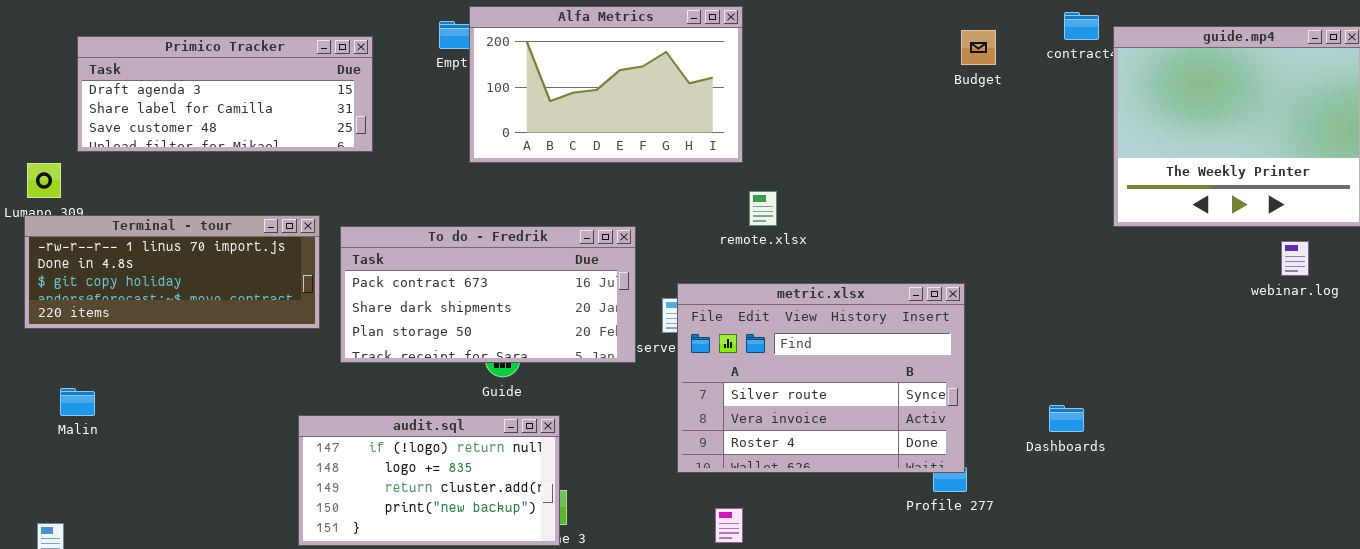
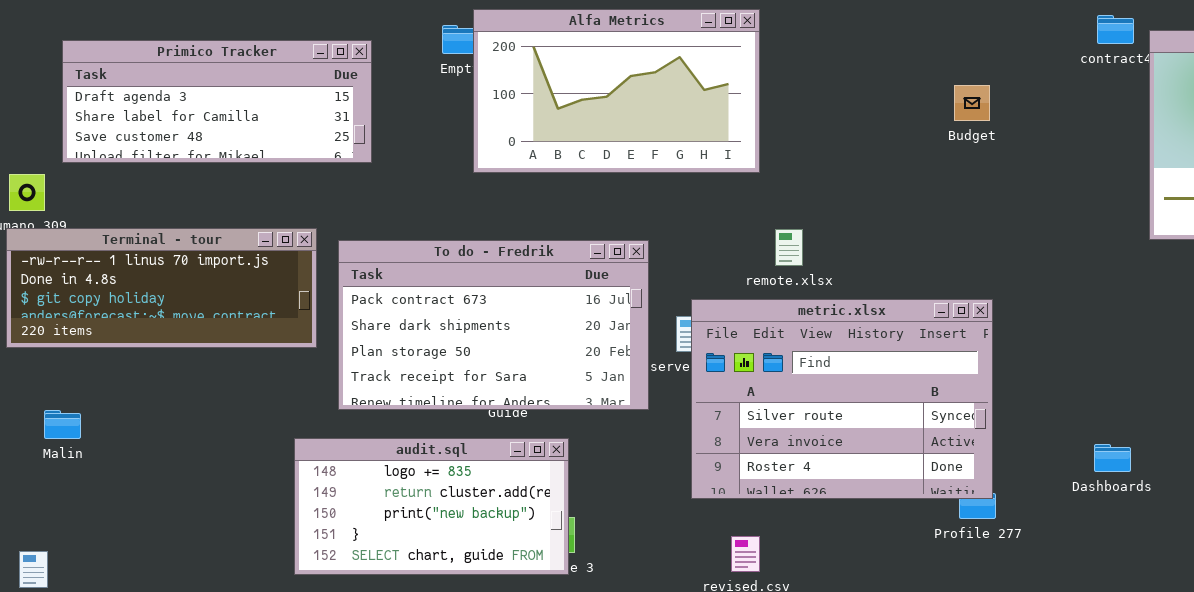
Budget: [961,30,996,65] -> [954,85,990,121], moved
remote.xlsx: [749,191,777,226] -> [775,229,803,266], moved
To do - Fredrik: [340,226,636,363] -> [338,240,649,410], resized
Dashboards: [1049,405,1084,432] -> [1094,444,1131,472], moved
audit.sql: [298,415,560,546] -> [294,438,569,575], scrolled down 1 row

